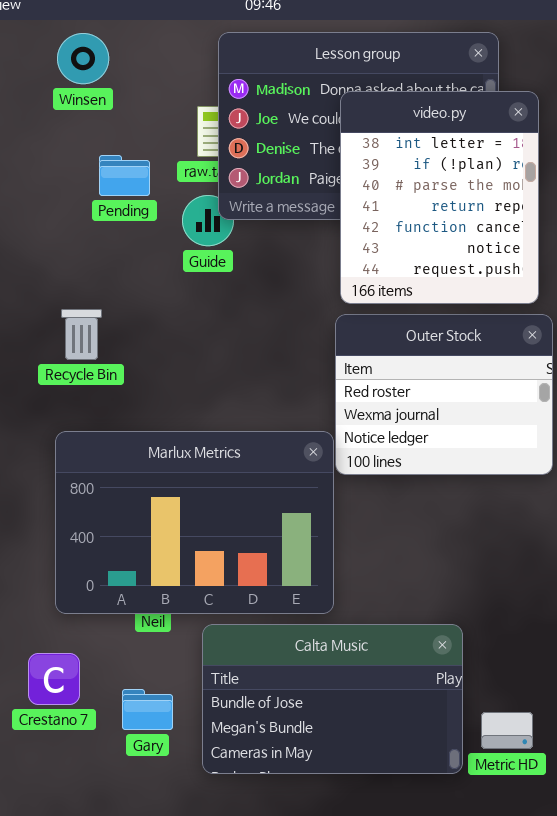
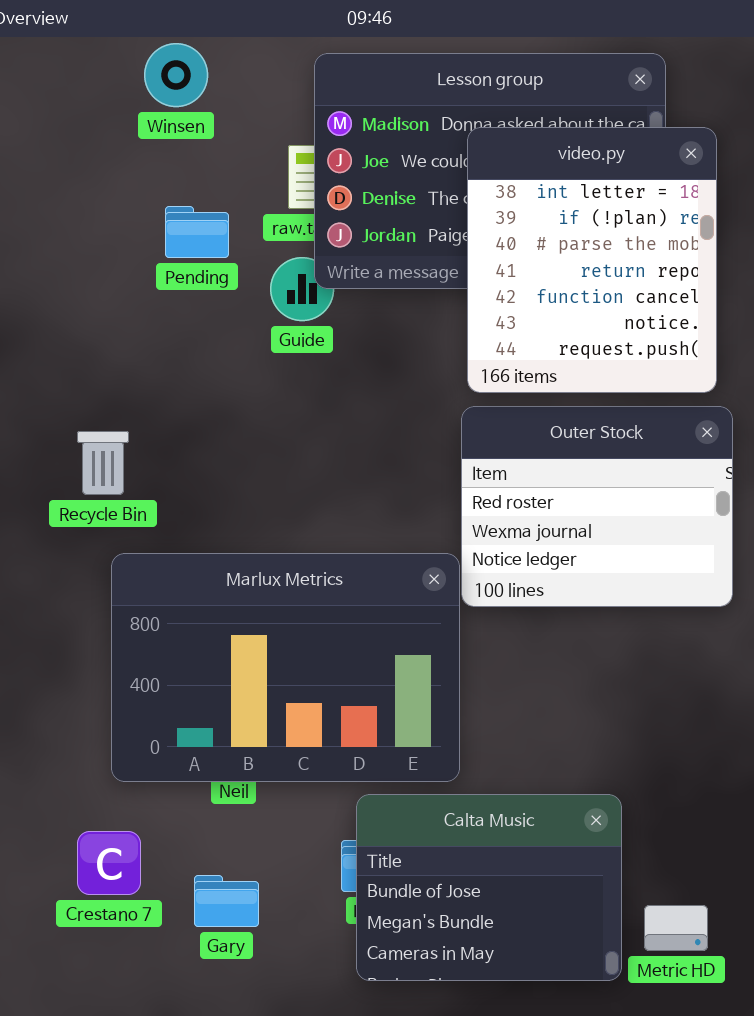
Winsen: [57,33,109,84] -> [144,43,208,107], moved
Recycle Bin: [61,309,102,360] -> [77,431,129,495], moved
Calta Music: [202,624,463,774] -> [356,794,622,981], resized

